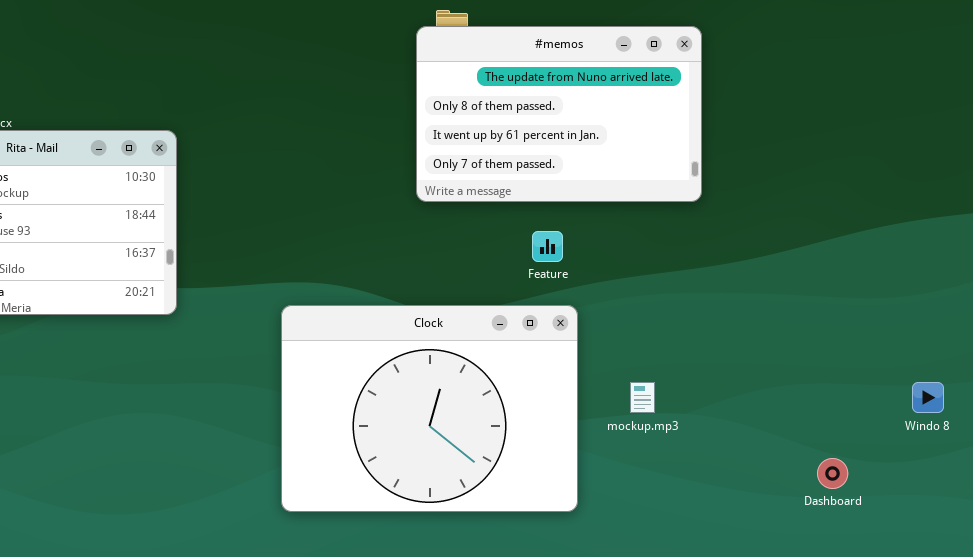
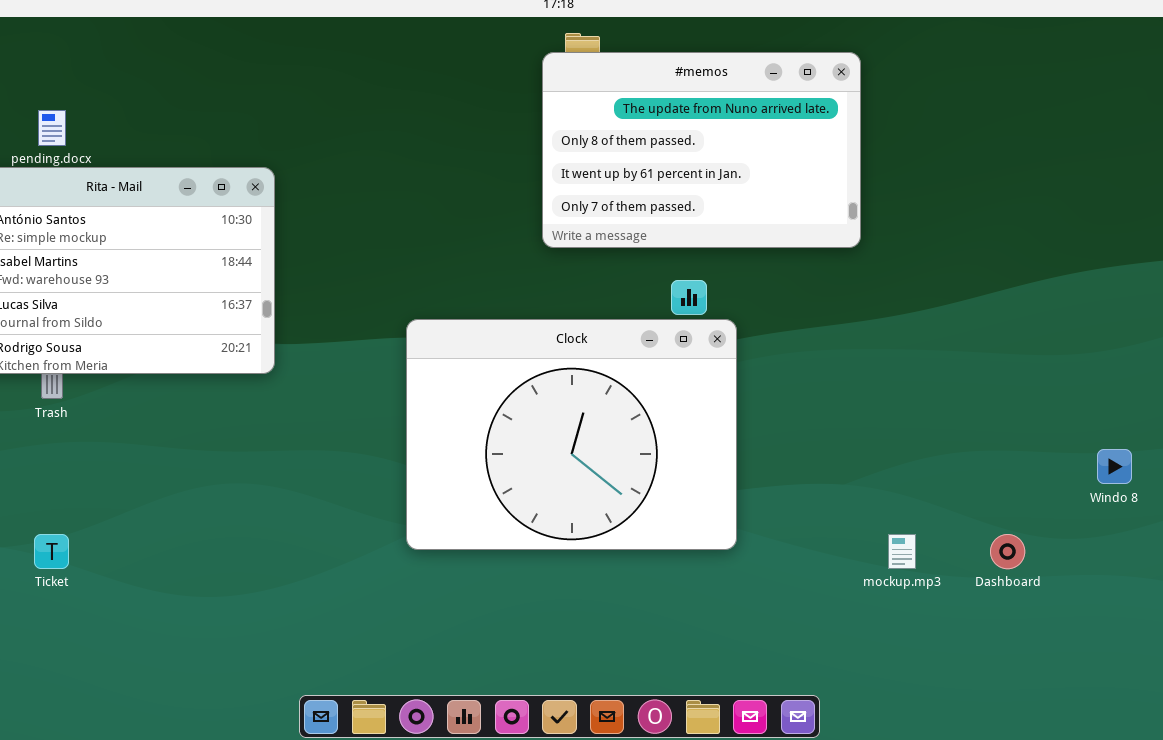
Clock: [281,305,578,512] -> [406,319,737,550], moved
mockup.mp3: [630,382,655,413] -> [888,534,916,569], moved

